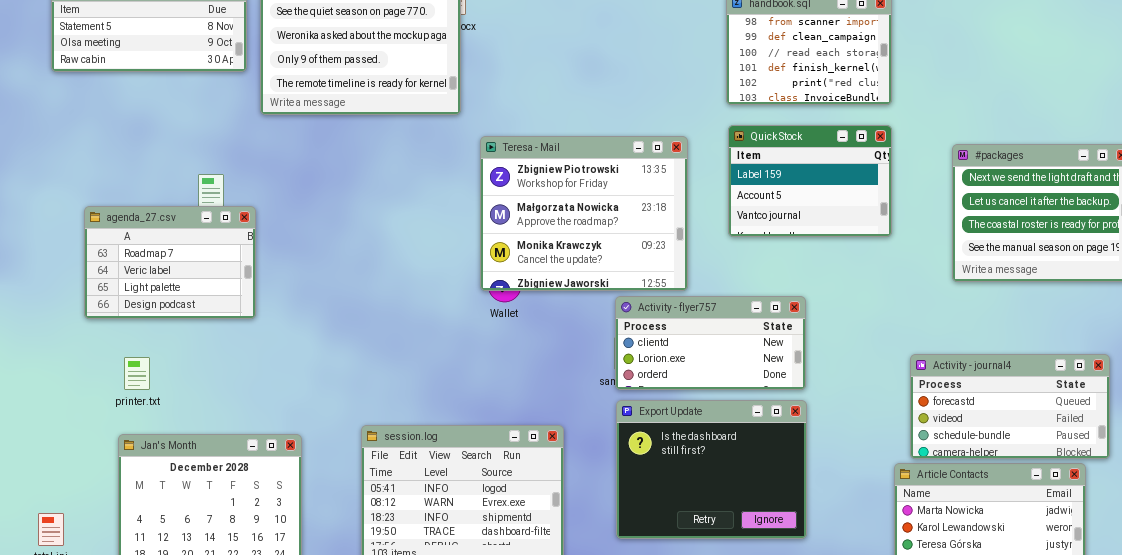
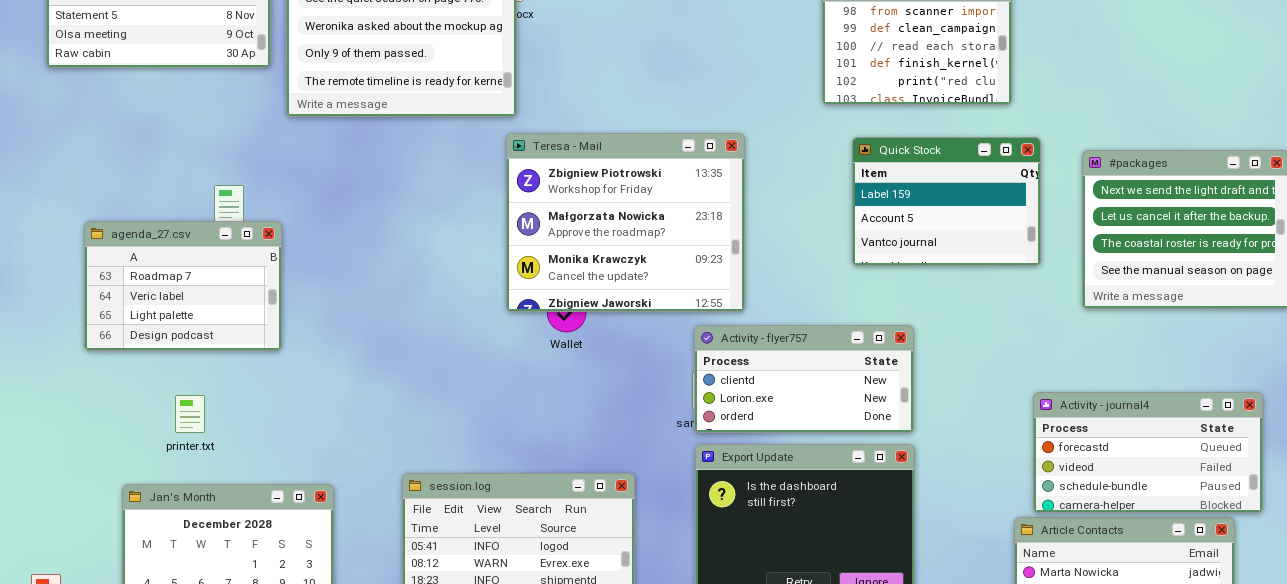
Quick Stock: [728,125,892,237] -> [852,137,1041,266], moved
Teresa - Mail: [480,136,688,291] -> [506,133,745,312], moved
printer.txt: [124,357,150,390] -> [175,395,205,433], moved

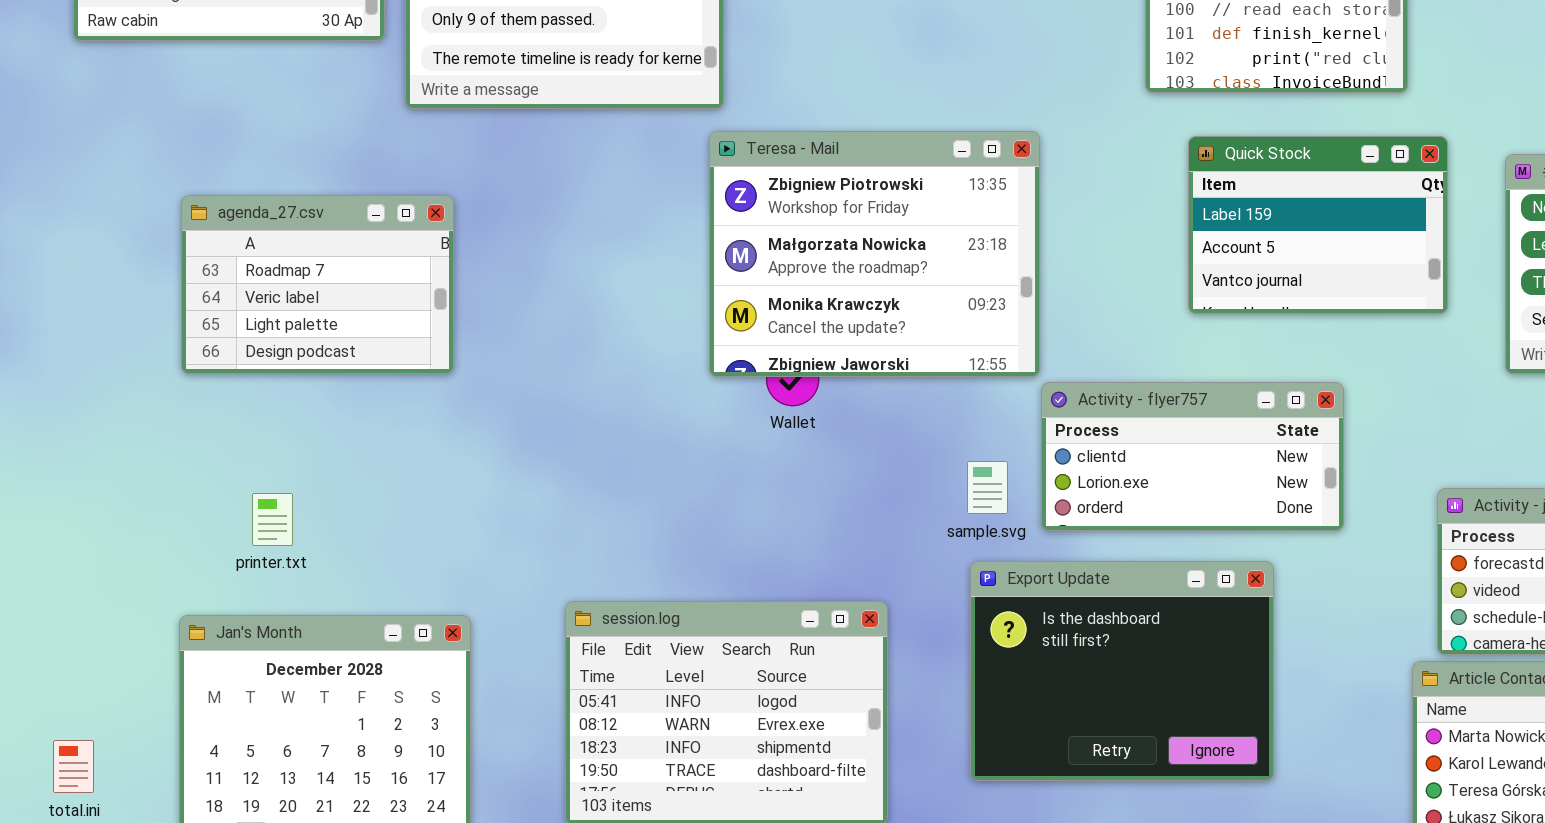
agenda_27.csv: [84,221,282,351] -> [181,195,454,374], moved
Activity - flyer757: [694,325,914,433] -> [1041,382,1344,531], moved

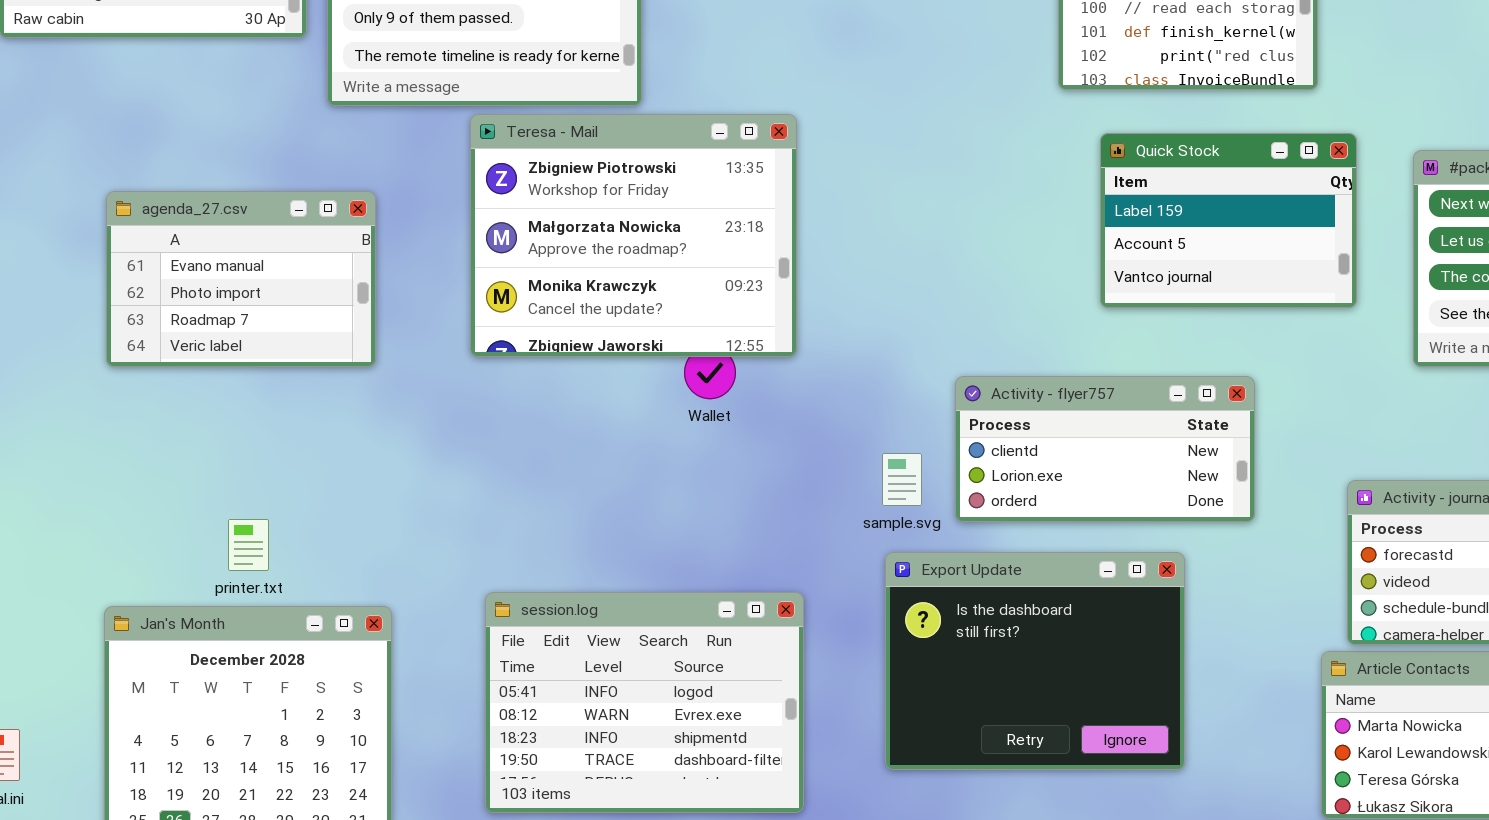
Teresa - Mail: [709,131,1040,377] -> [470,114,797,357], moved
agenda_27.csv: [181,195,454,374] -> [106,191,376,367], scrolled up 2 rows
printer.txt: [252,493,293,546] -> [228,519,269,571], moved

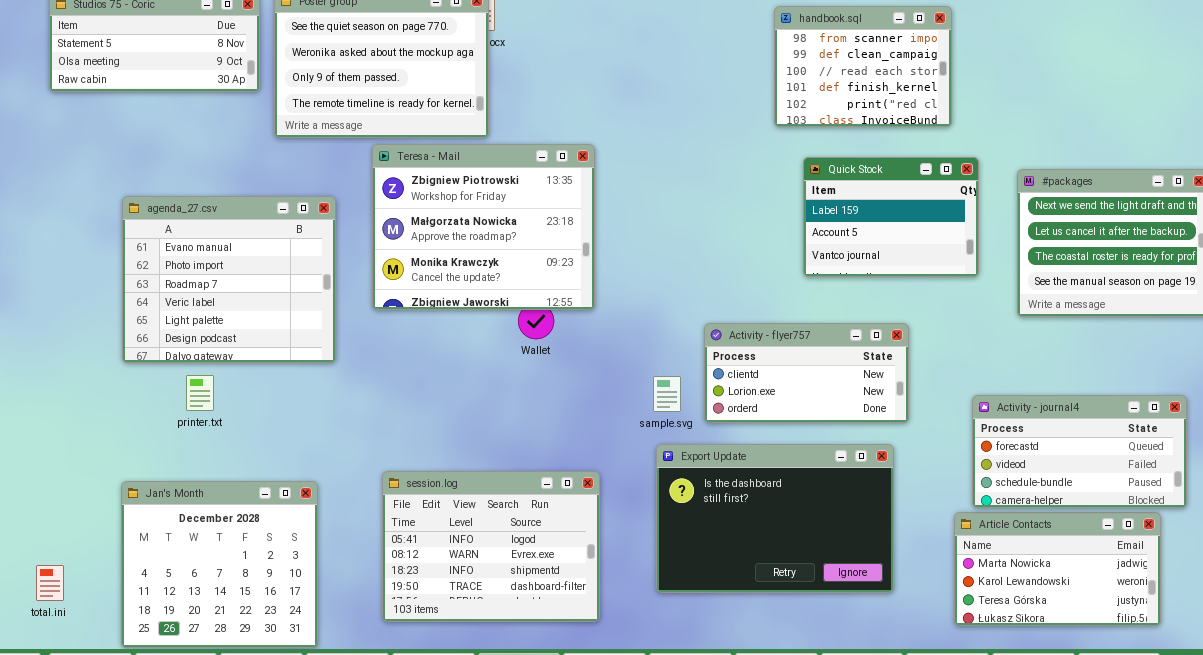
agenda_27.csv: [106,191,376,367] -> [122,196,336,363], resized
printer.txt: [228,519,269,571] -> [186,375,214,411], moved
Export Update: [885,552,1185,770] -> [656,444,894,593], resized

